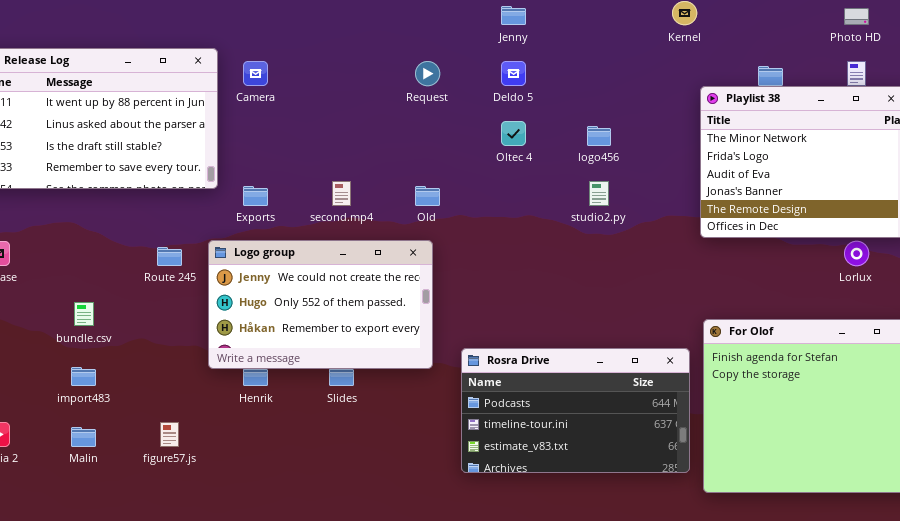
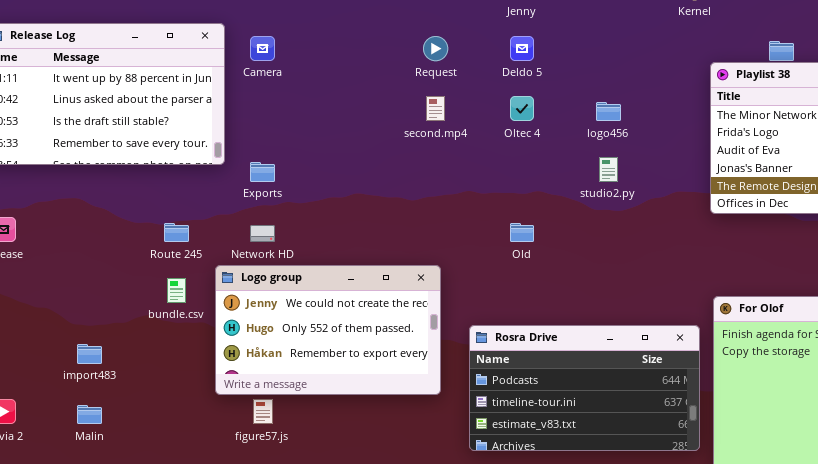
second.mp4: [332,181,351,206] -> [426,96,445,121], moved
Old: [415,186,440,206] -> [510,223,534,242], moved
Logo group: [208,240,433,369] -> [215,265,441,395], moved
bundle.csv: [74,302,94,326] -> [167,278,186,303], moved
figure57.js: [160,422,179,447] -> [253,399,273,424], moved

